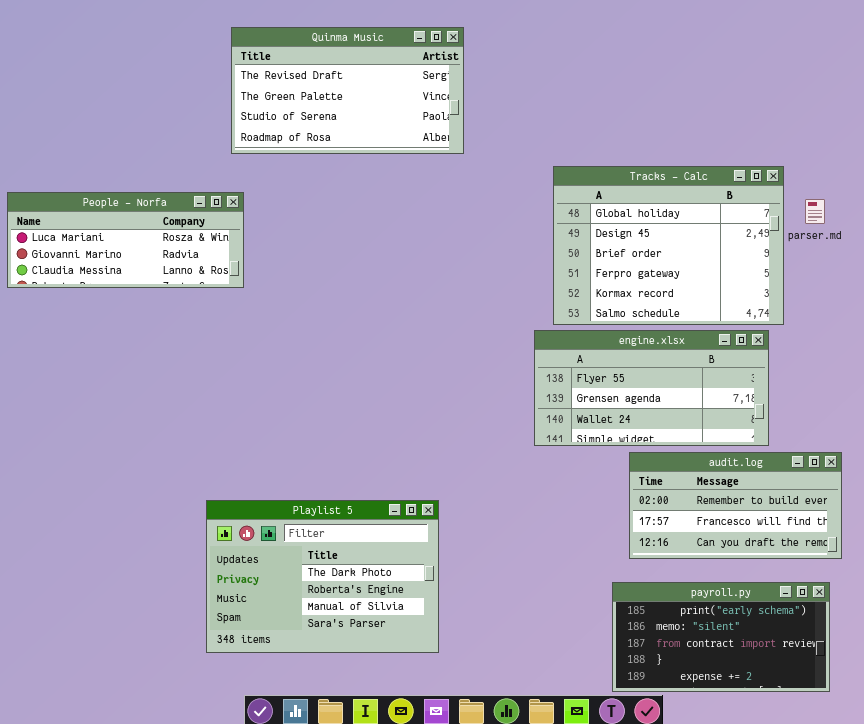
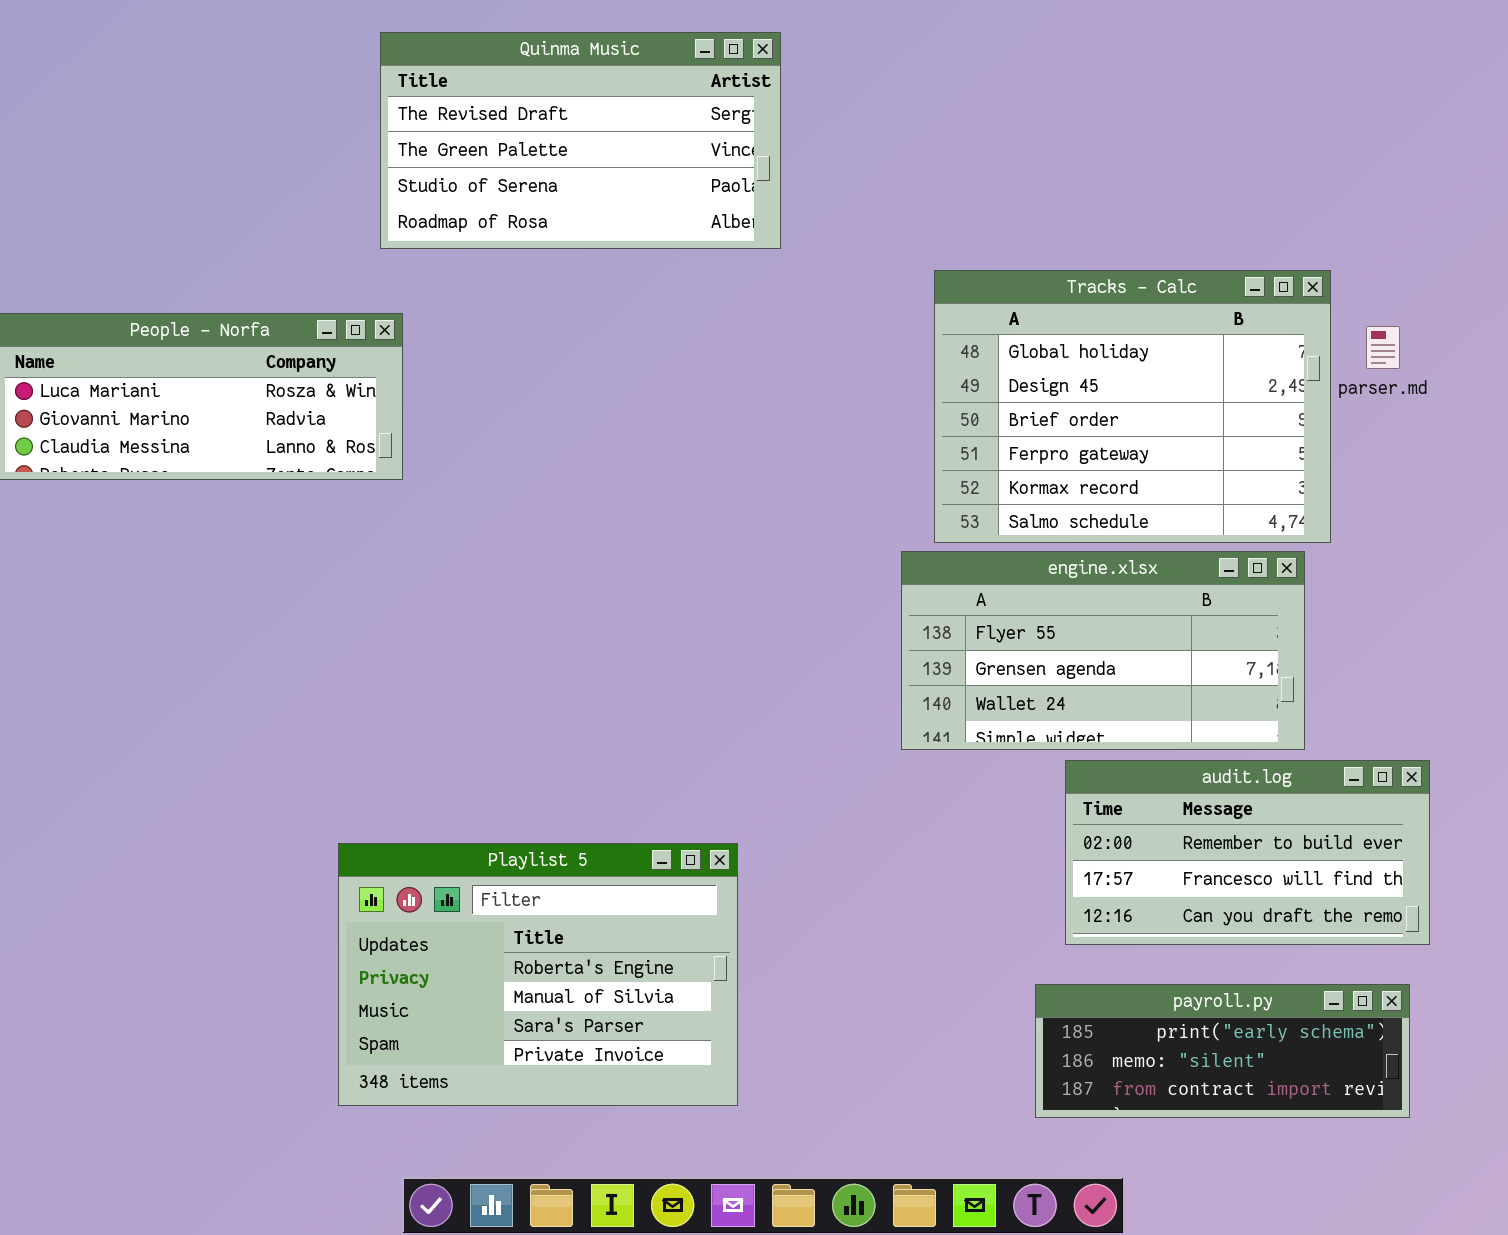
Playlist 5: [206,500,439,653] -> [338,843,738,1106], scrolled down 1 row
payroll.py: [612,582,830,692] -> [1035,984,1410,1118], resized

